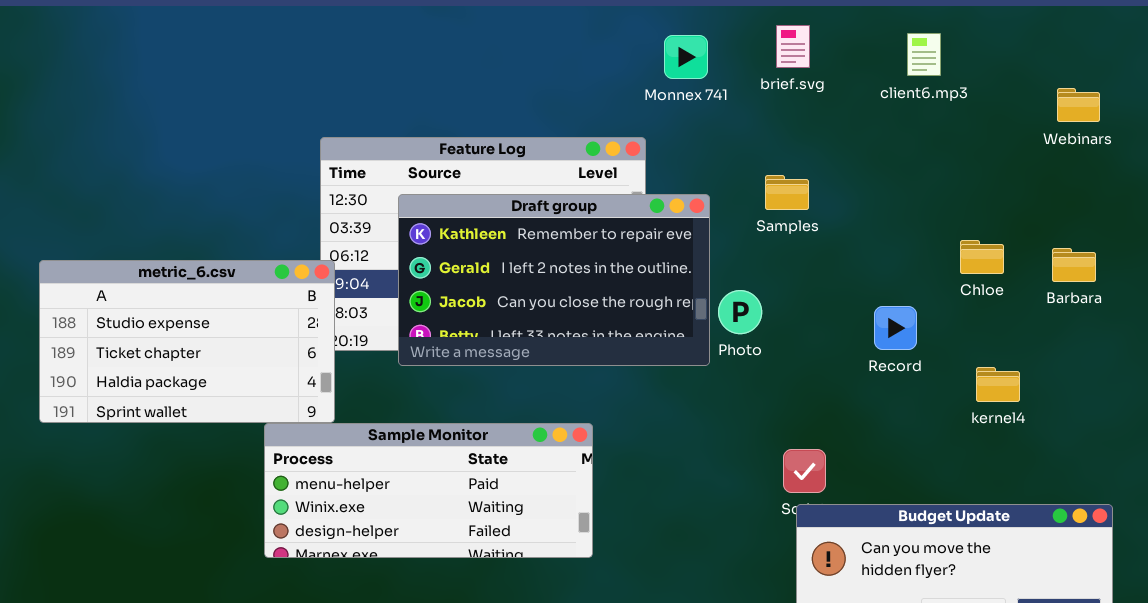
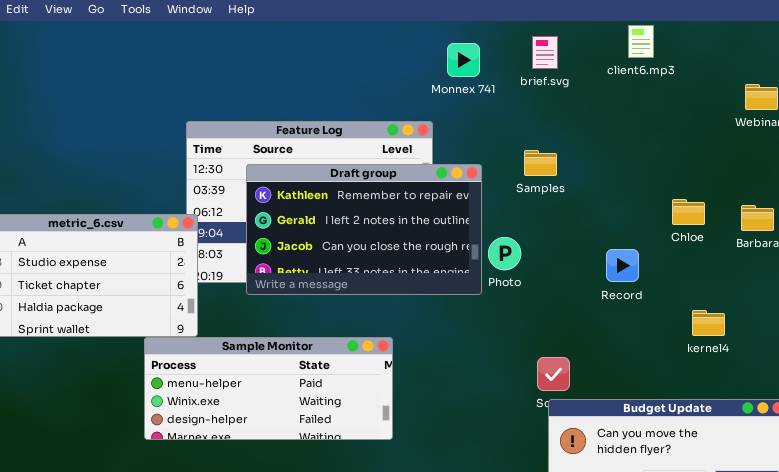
client6.mp3: [907,33,941,76] -> [628,25,654,58], moved
kernel4: [976,367,1020,402] -> [692,310,725,336], moved

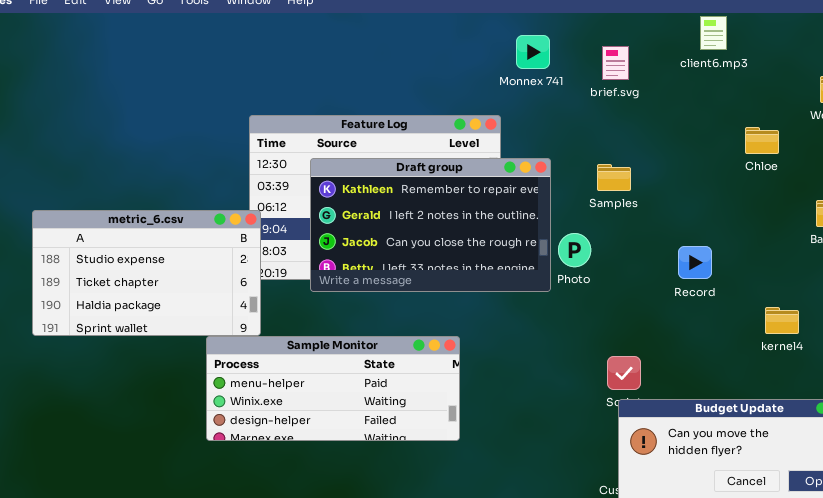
brief.svg: [532,36,558,69] -> [602,46,629,80], moved
Samples: [524,150,557,176] -> [597,164,631,191], moved
Chloe: [672,199,705,225] -> [745,127,779,154], moved

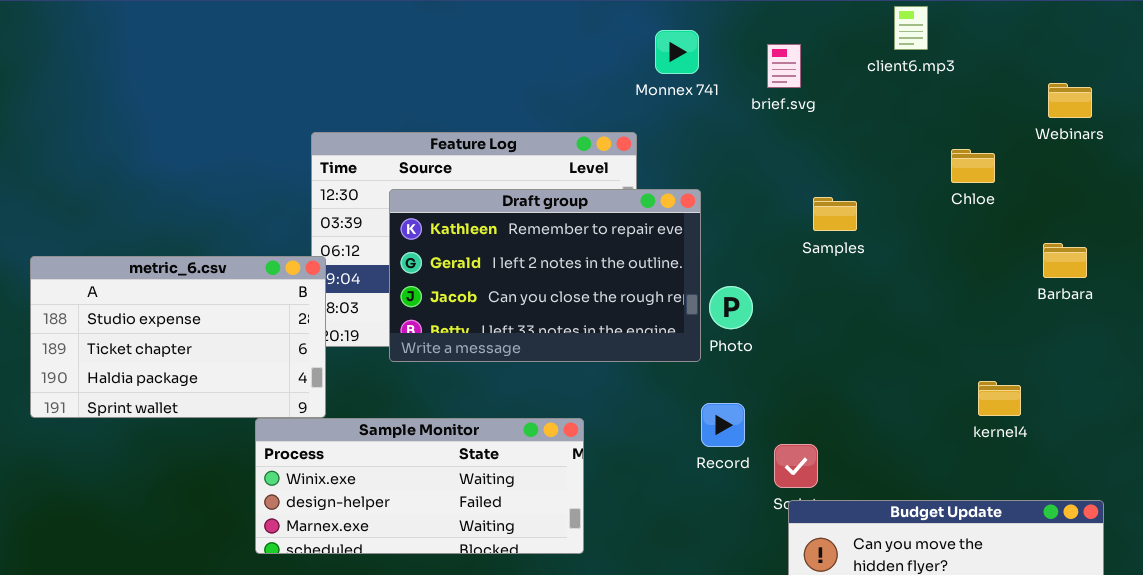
Samples: [597,164,631,191] -> [813,197,857,231], moved
Record: [678,246,712,279] -> [701,403,745,447], moved
Sample Monitor: [206,336,460,441] -> [255,418,584,554], scrolled down 1 row

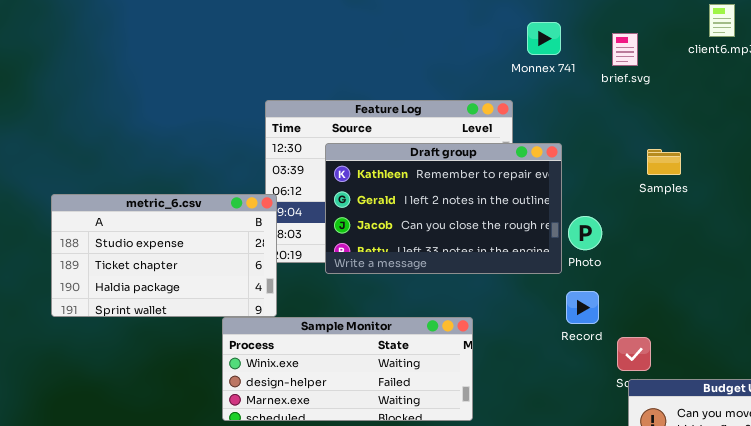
Record: [701,403,745,447] -> [566,291,599,324], moved

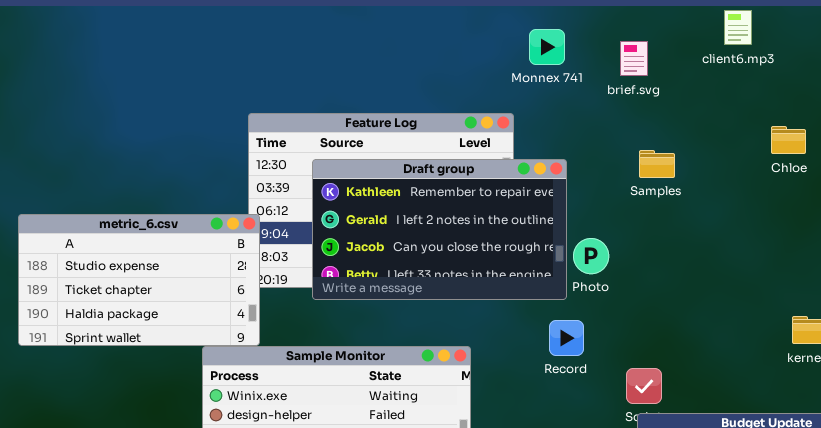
Samples: [647,149,681,175] -> [639,150,675,178], moved
Record: [566,291,599,324] -> [549,320,584,356], moved

